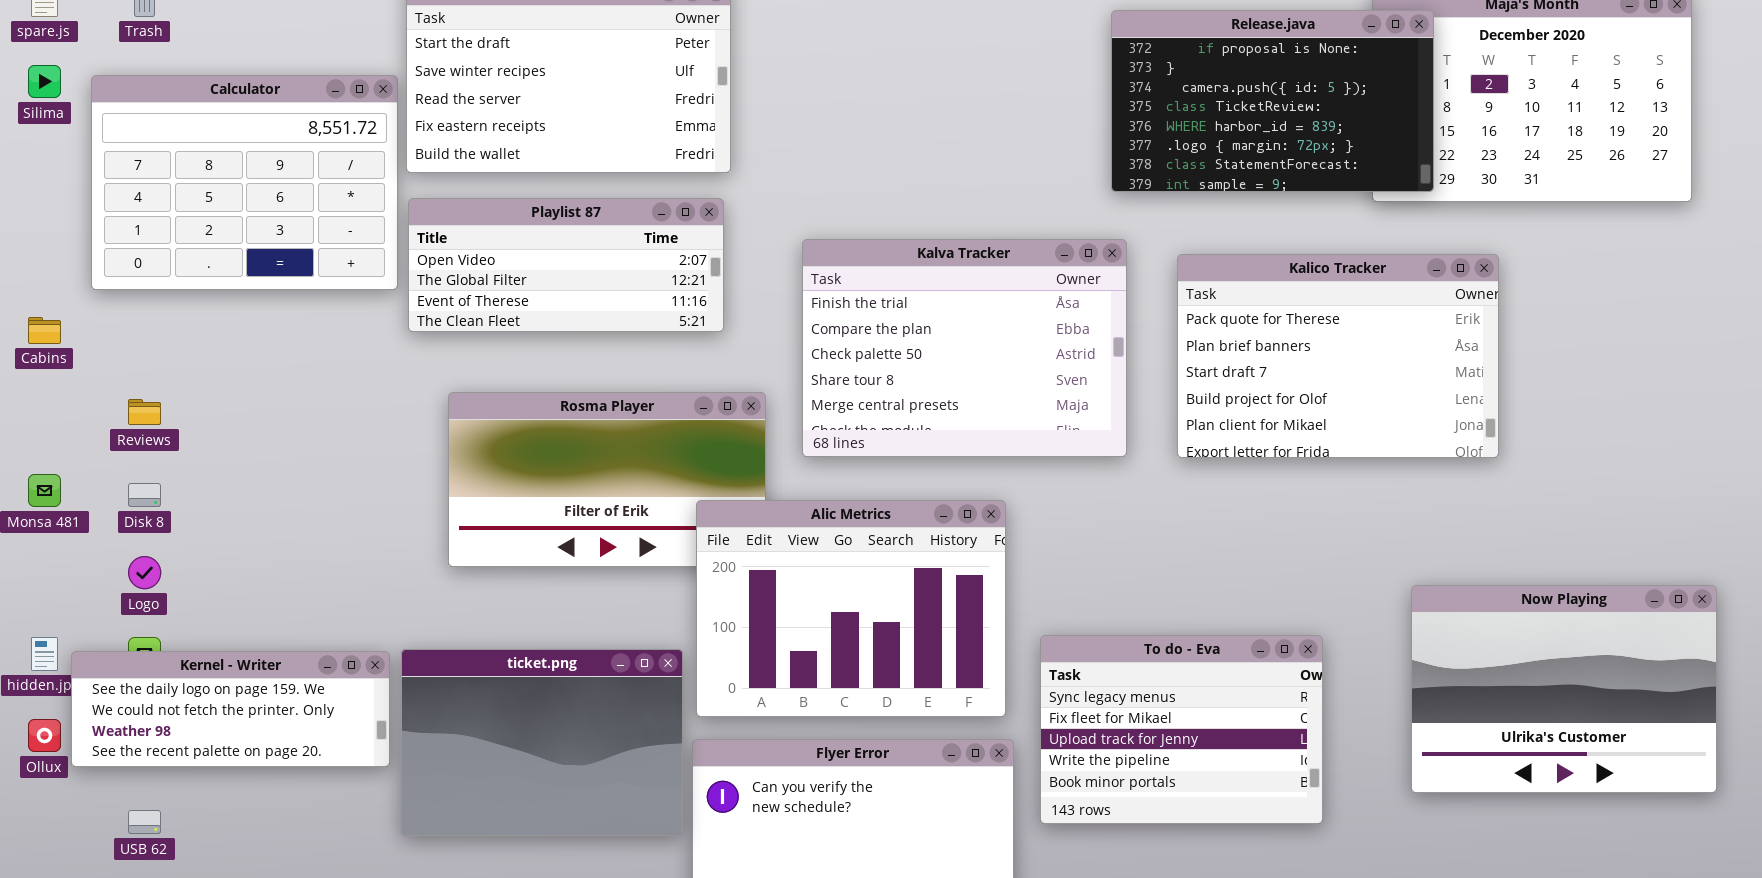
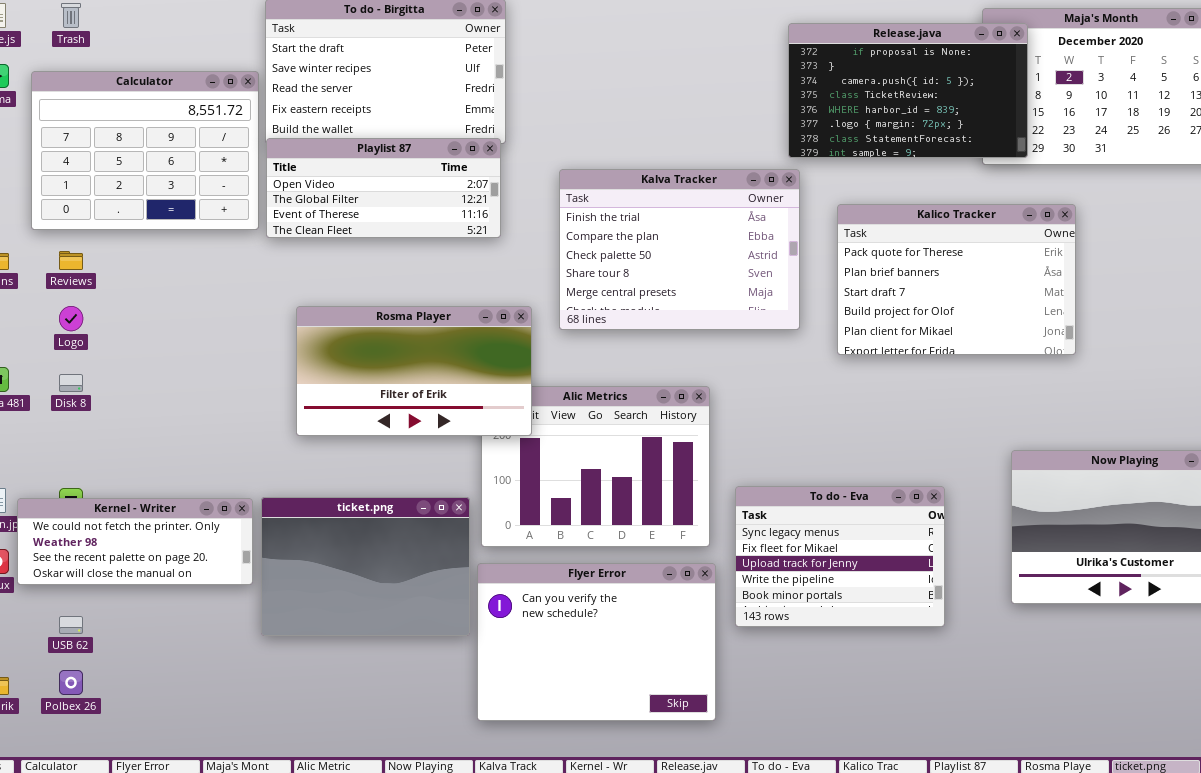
Playlist 87: [408,198,724,332] -> [266,138,501,238], moved
Kalva Tracker: [802,239,1127,457] -> [559,169,800,330], moved
Rosma Player: [448,392,766,567] -> [296,306,532,436], raised
Reviews: [128,399,161,425] -> [59,251,83,270], moved
Logo: [128,556,161,589] -> [59,306,83,331], moved
Kernel - Writer: [71,651,390,767] -> [17,498,253,585], scrolled down 1 row

